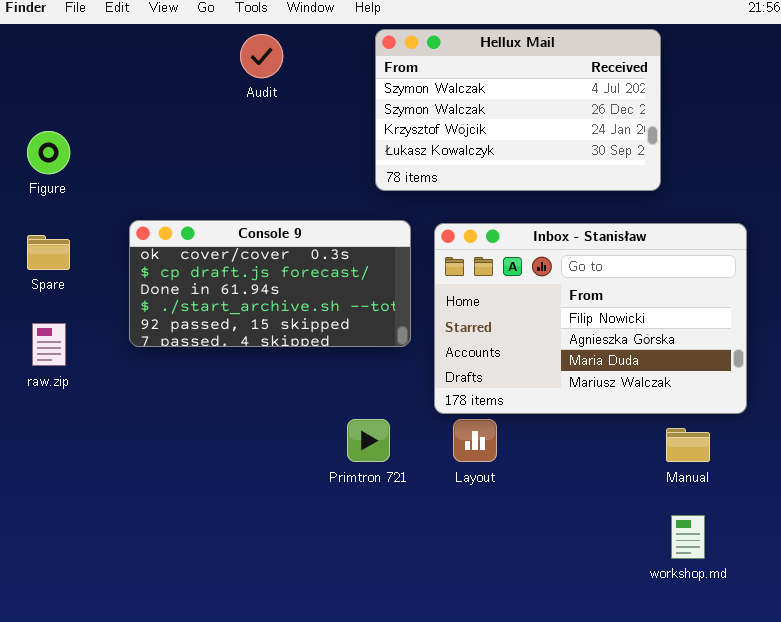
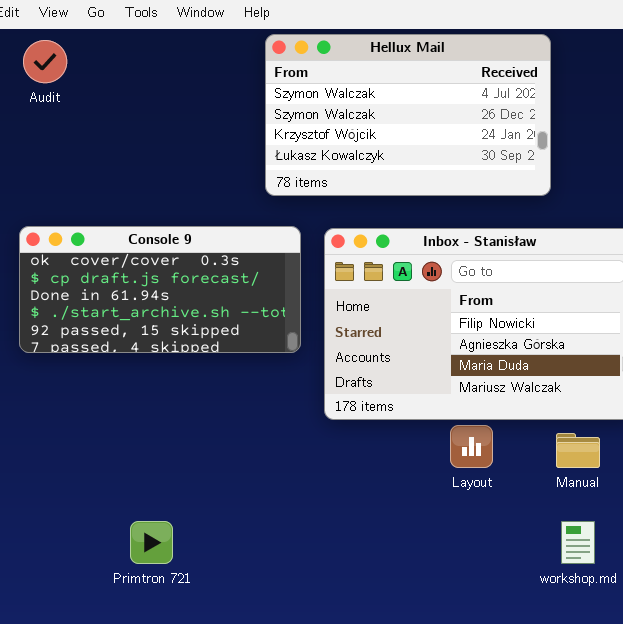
Audit: [240,34,283,78] -> [23,40,67,83], moved
Primtron 721: [347,419,390,462] -> [130,521,173,564], moved
Layout: [453,419,497,462] -> [450,425,493,468], moved

